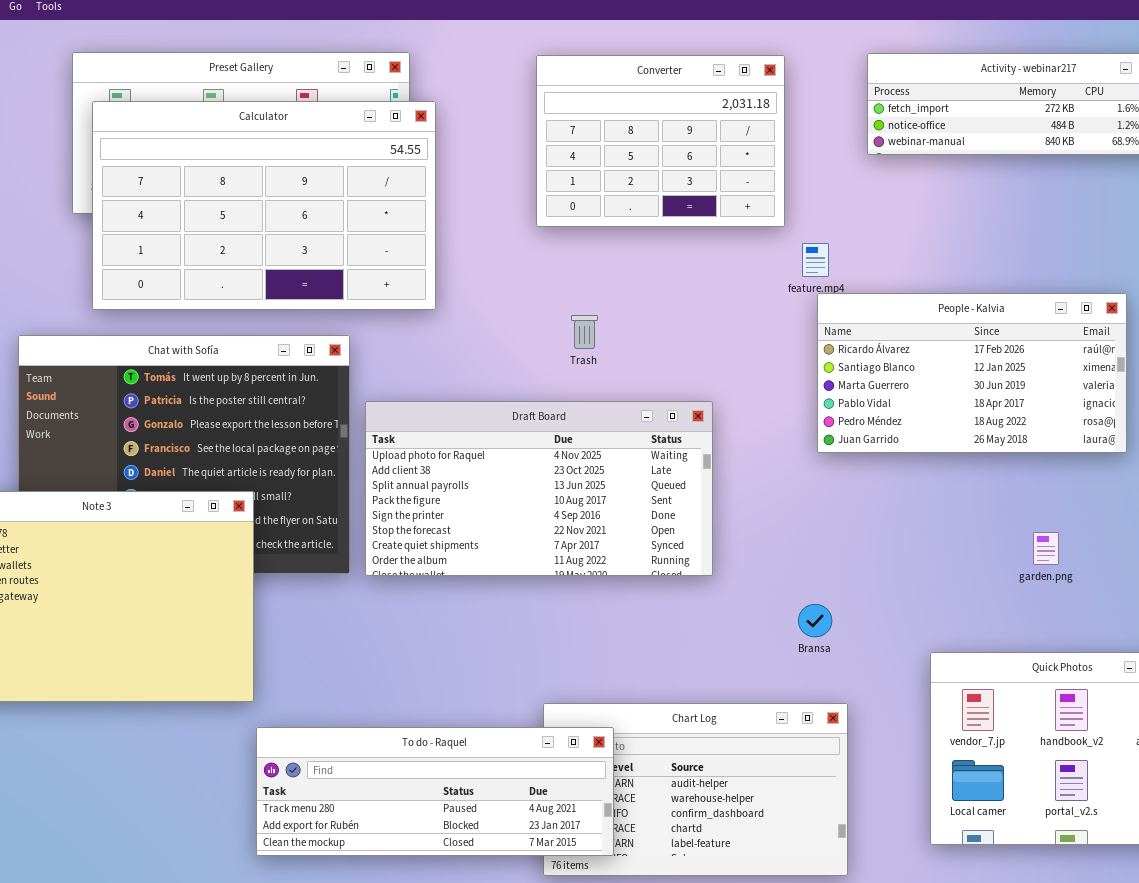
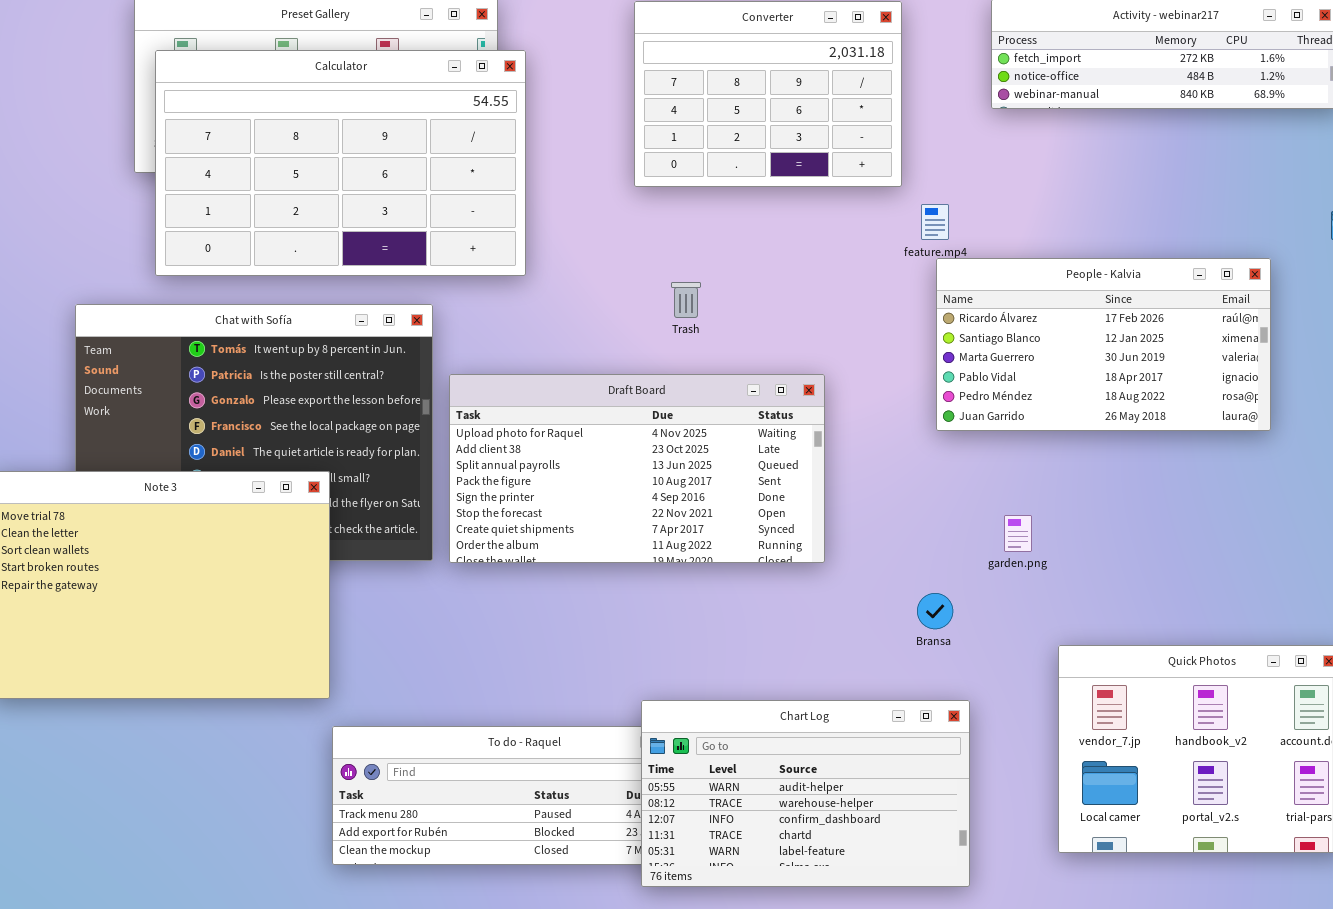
garden.png: [1033,532,1059,565] -> [1004,515,1032,552], moved
Chart Log: [543,703,848,876] -> [641,700,970,887], raised

